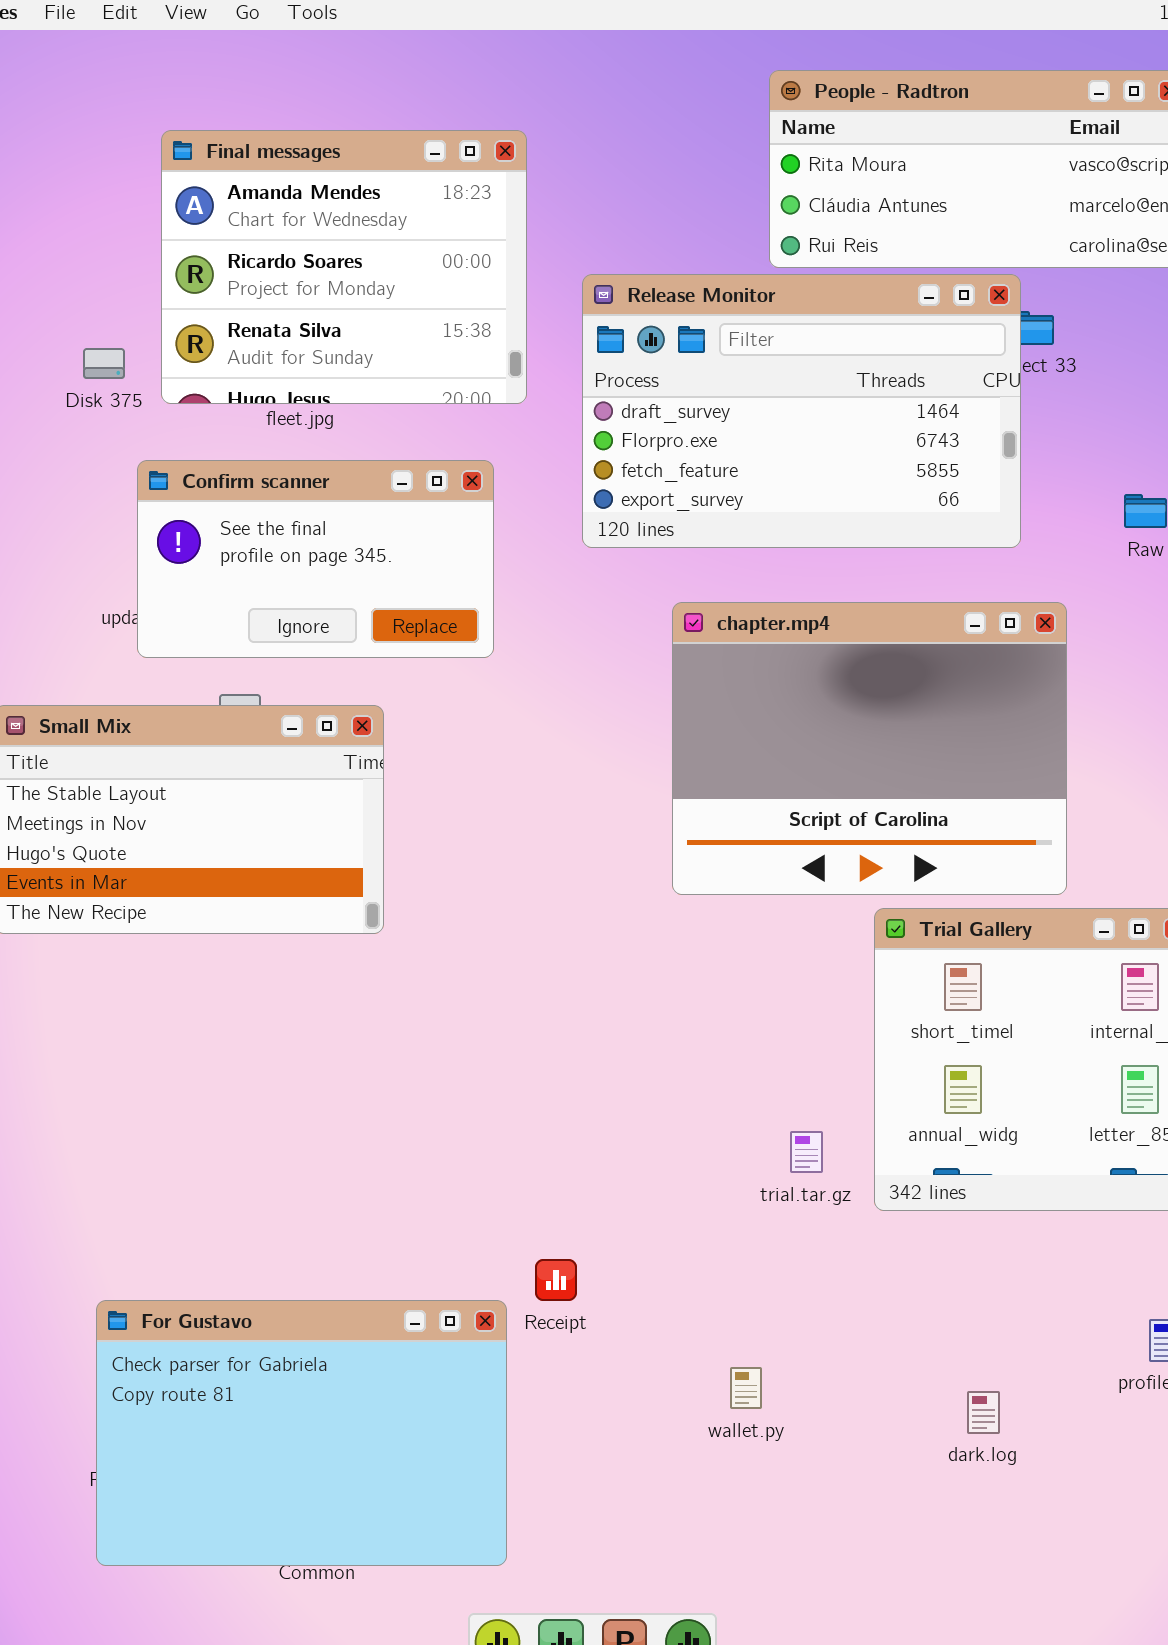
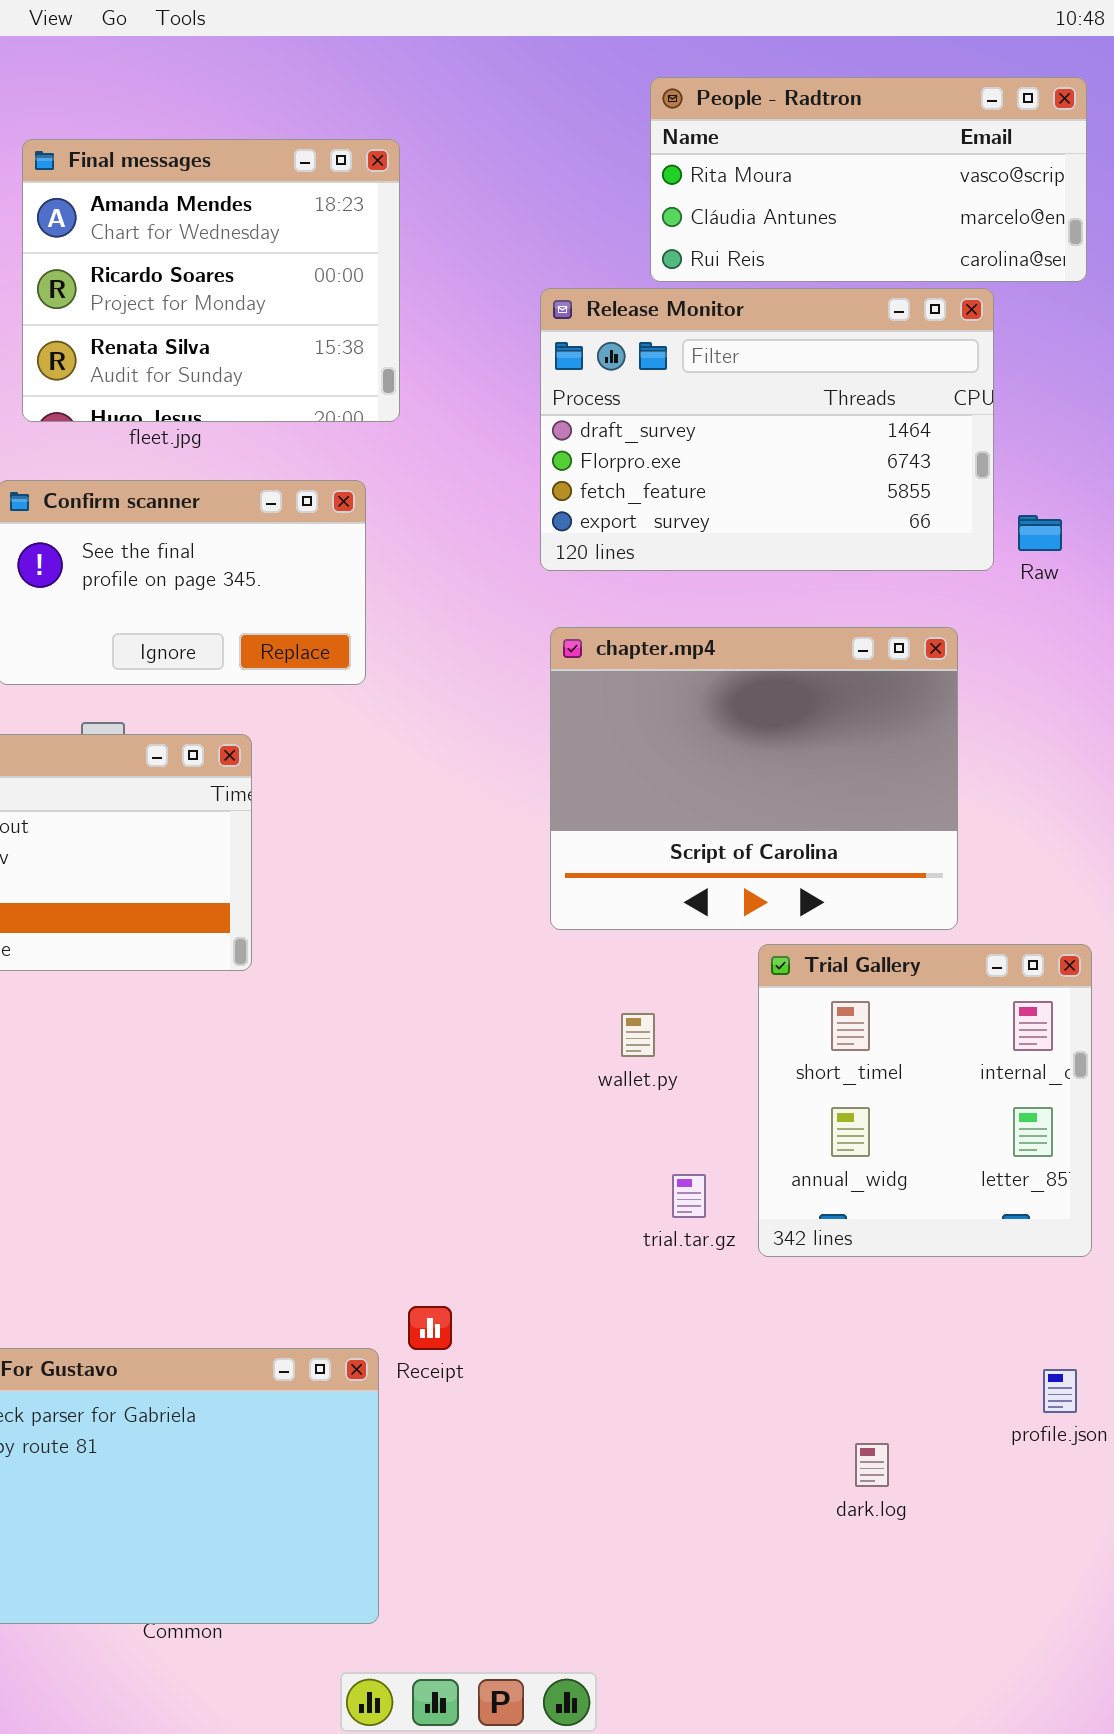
Release Monitor: [582,274,1021,548] -> [540,288,994,571], moved
wallet.py: [730,1367,762,1409] -> [621,1013,655,1057], moved

